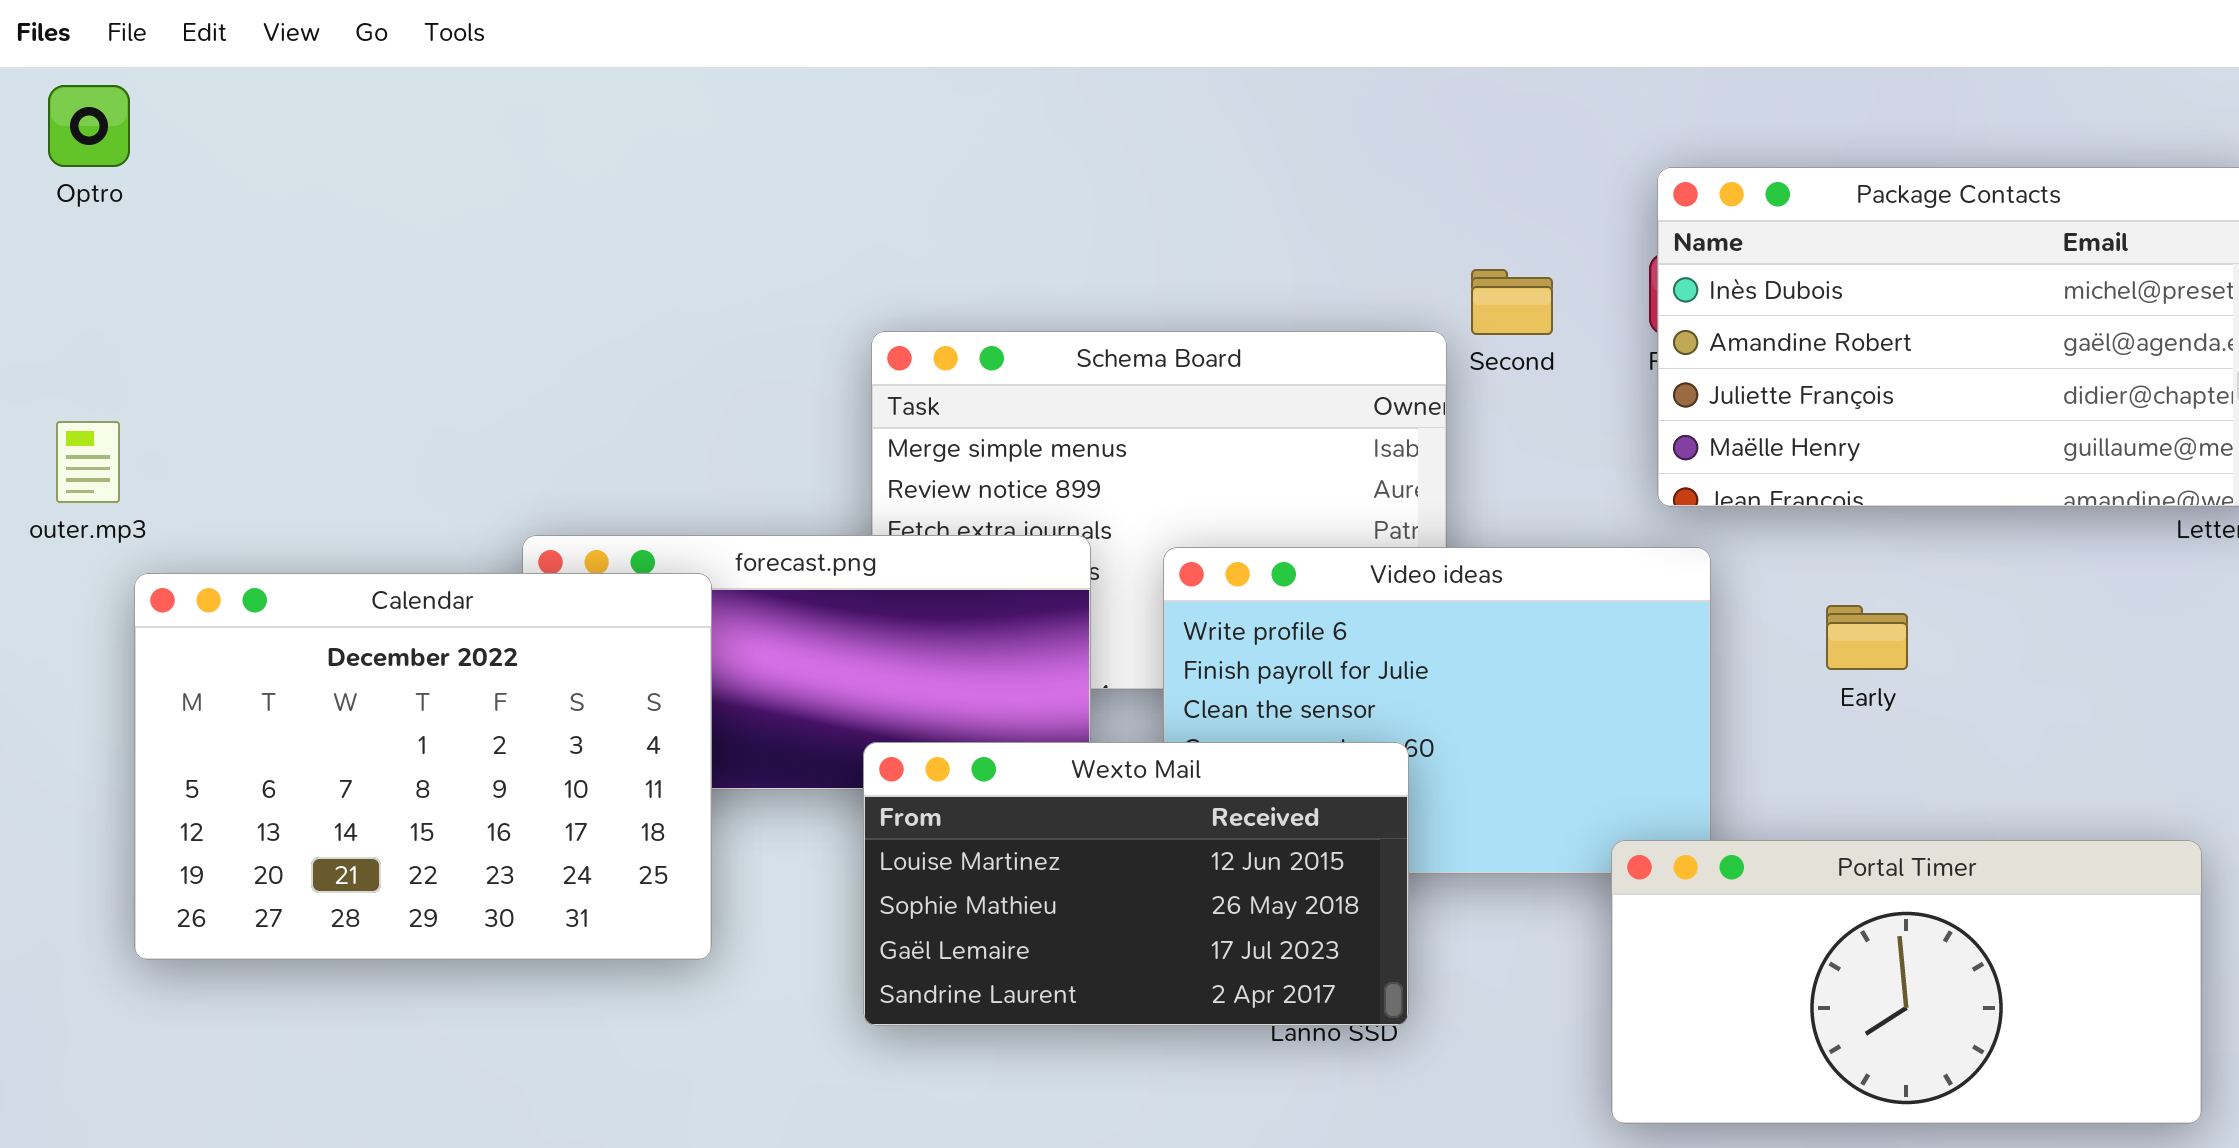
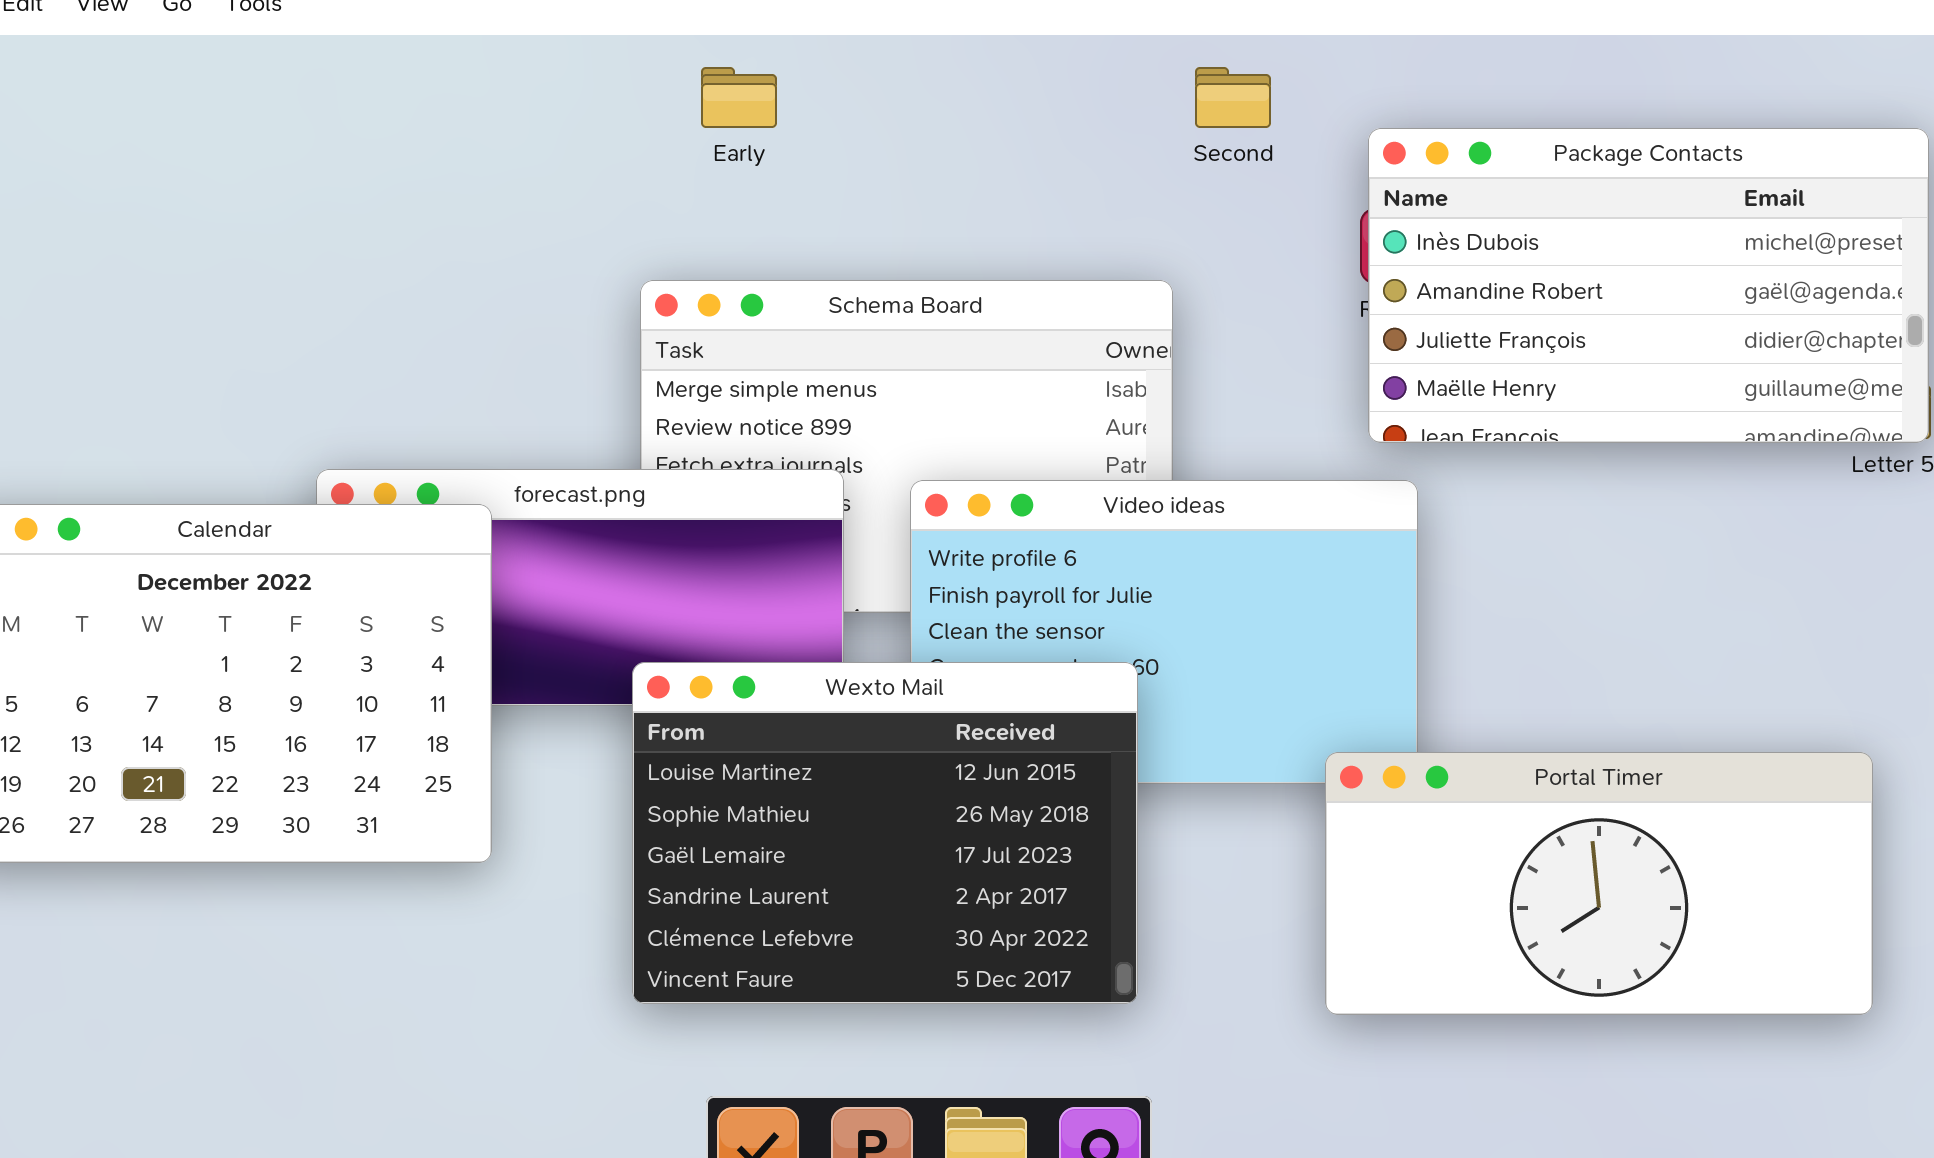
Second: [1471,269,1553,335] -> [1195,67,1271,128], moved
Early: [1826,605,1908,670] -> [701,67,777,128], moved
Wexto Mail: [863,742,1409,1026] -> [632,662,1138,1004], resized

